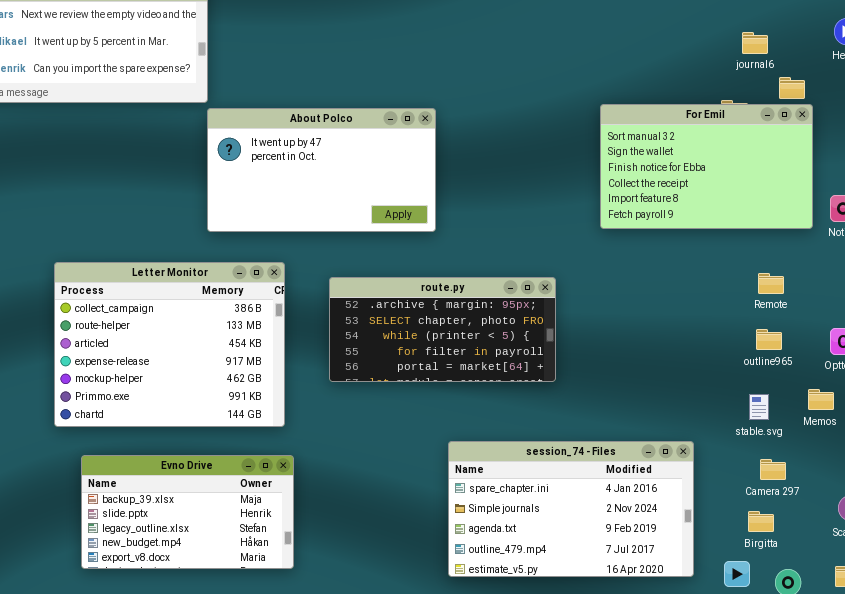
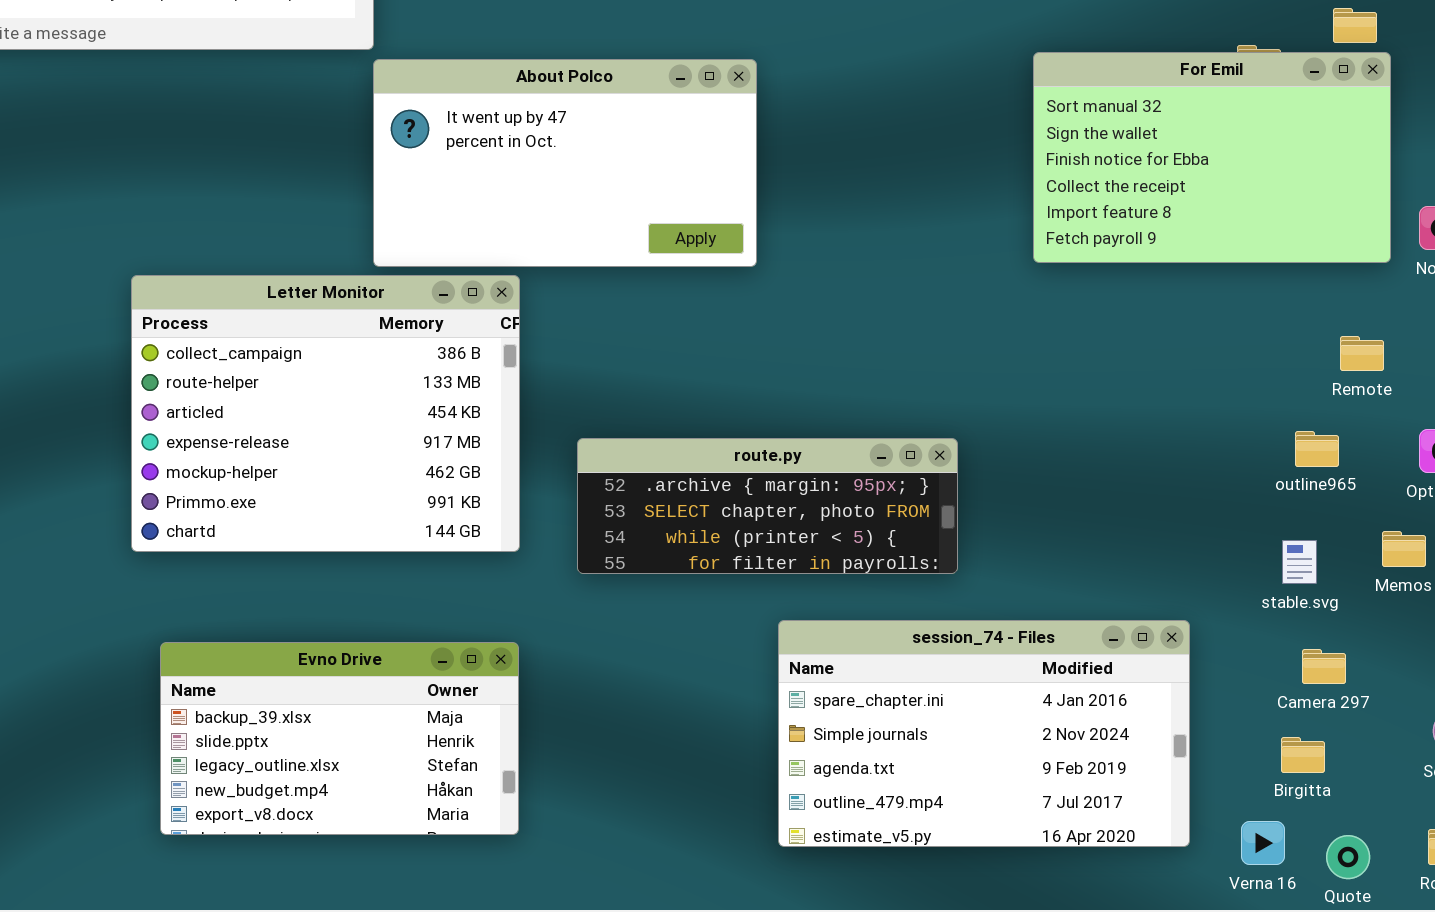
Letter Monitor: [54,262,285,427] -> [131,275,520,552], moved
Remote: [758,273,784,294] -> [1340,336,1384,371], moved
route.py: [329,277,556,382] -> [577,438,958,574], moved, resized

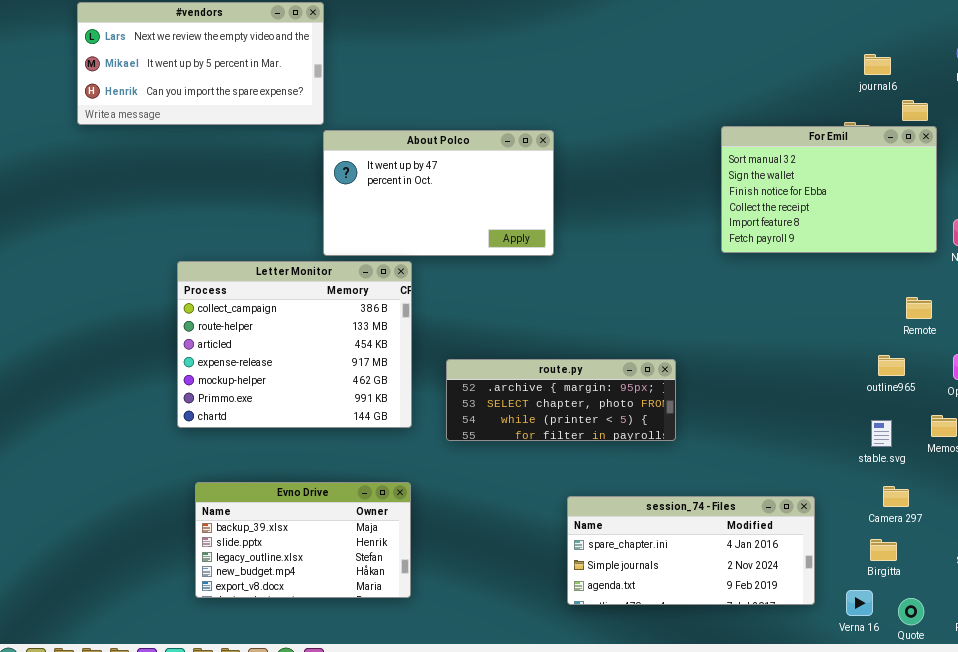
session_74 - Files: [778,620,1190,847] -> [567,496,815,605], resized

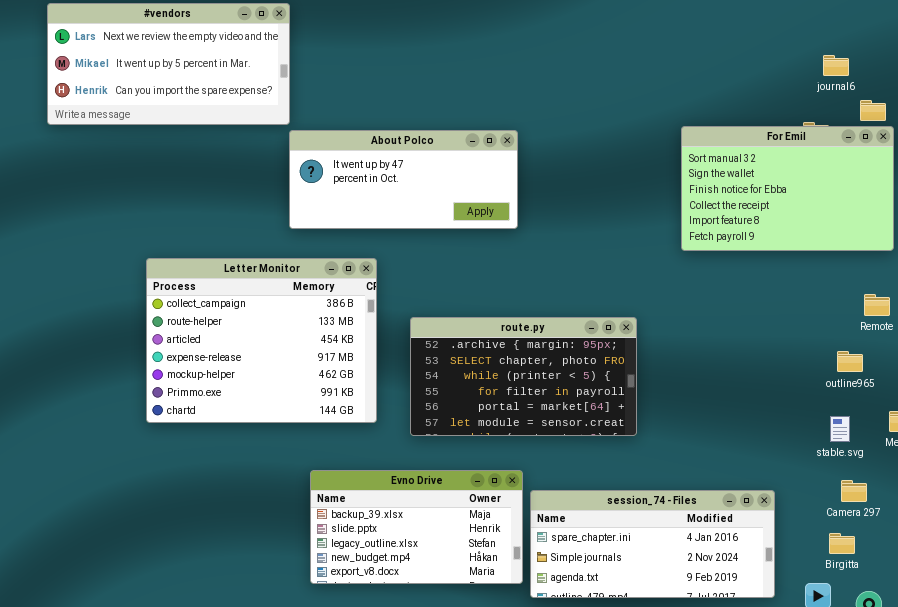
About Polco: [323,130,554,256] -> [289,130,518,229], resized
route.py: [446,359,676,441] -> [410,317,637,436], resized
Evno Drive: [195,482,411,598] -> [310,470,523,584], moved

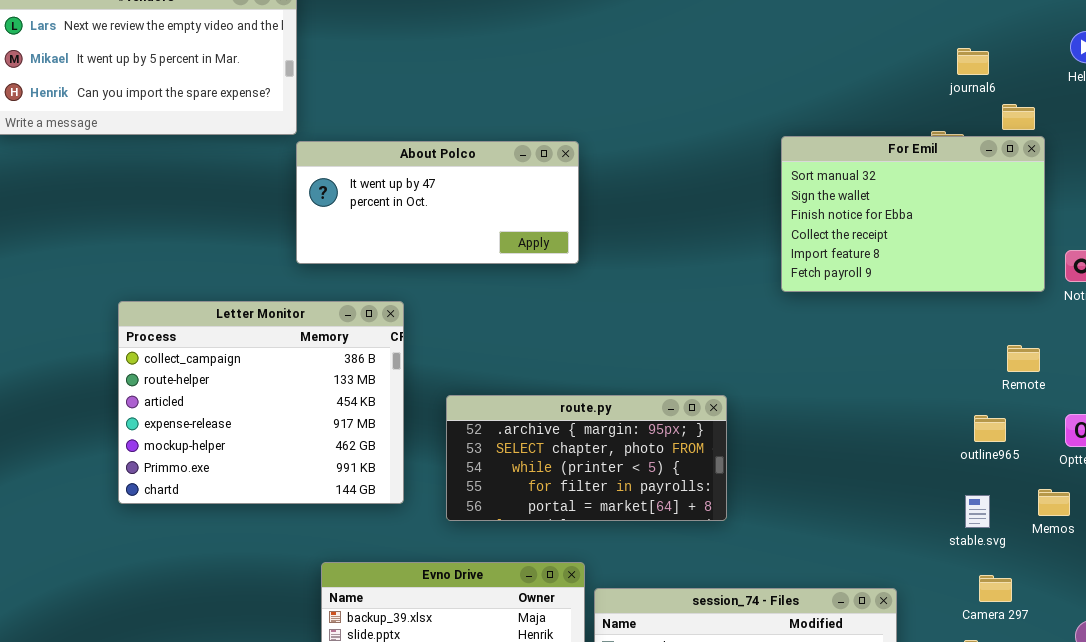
route.py: [410,317,637,436] -> [446,395,727,521], resized

